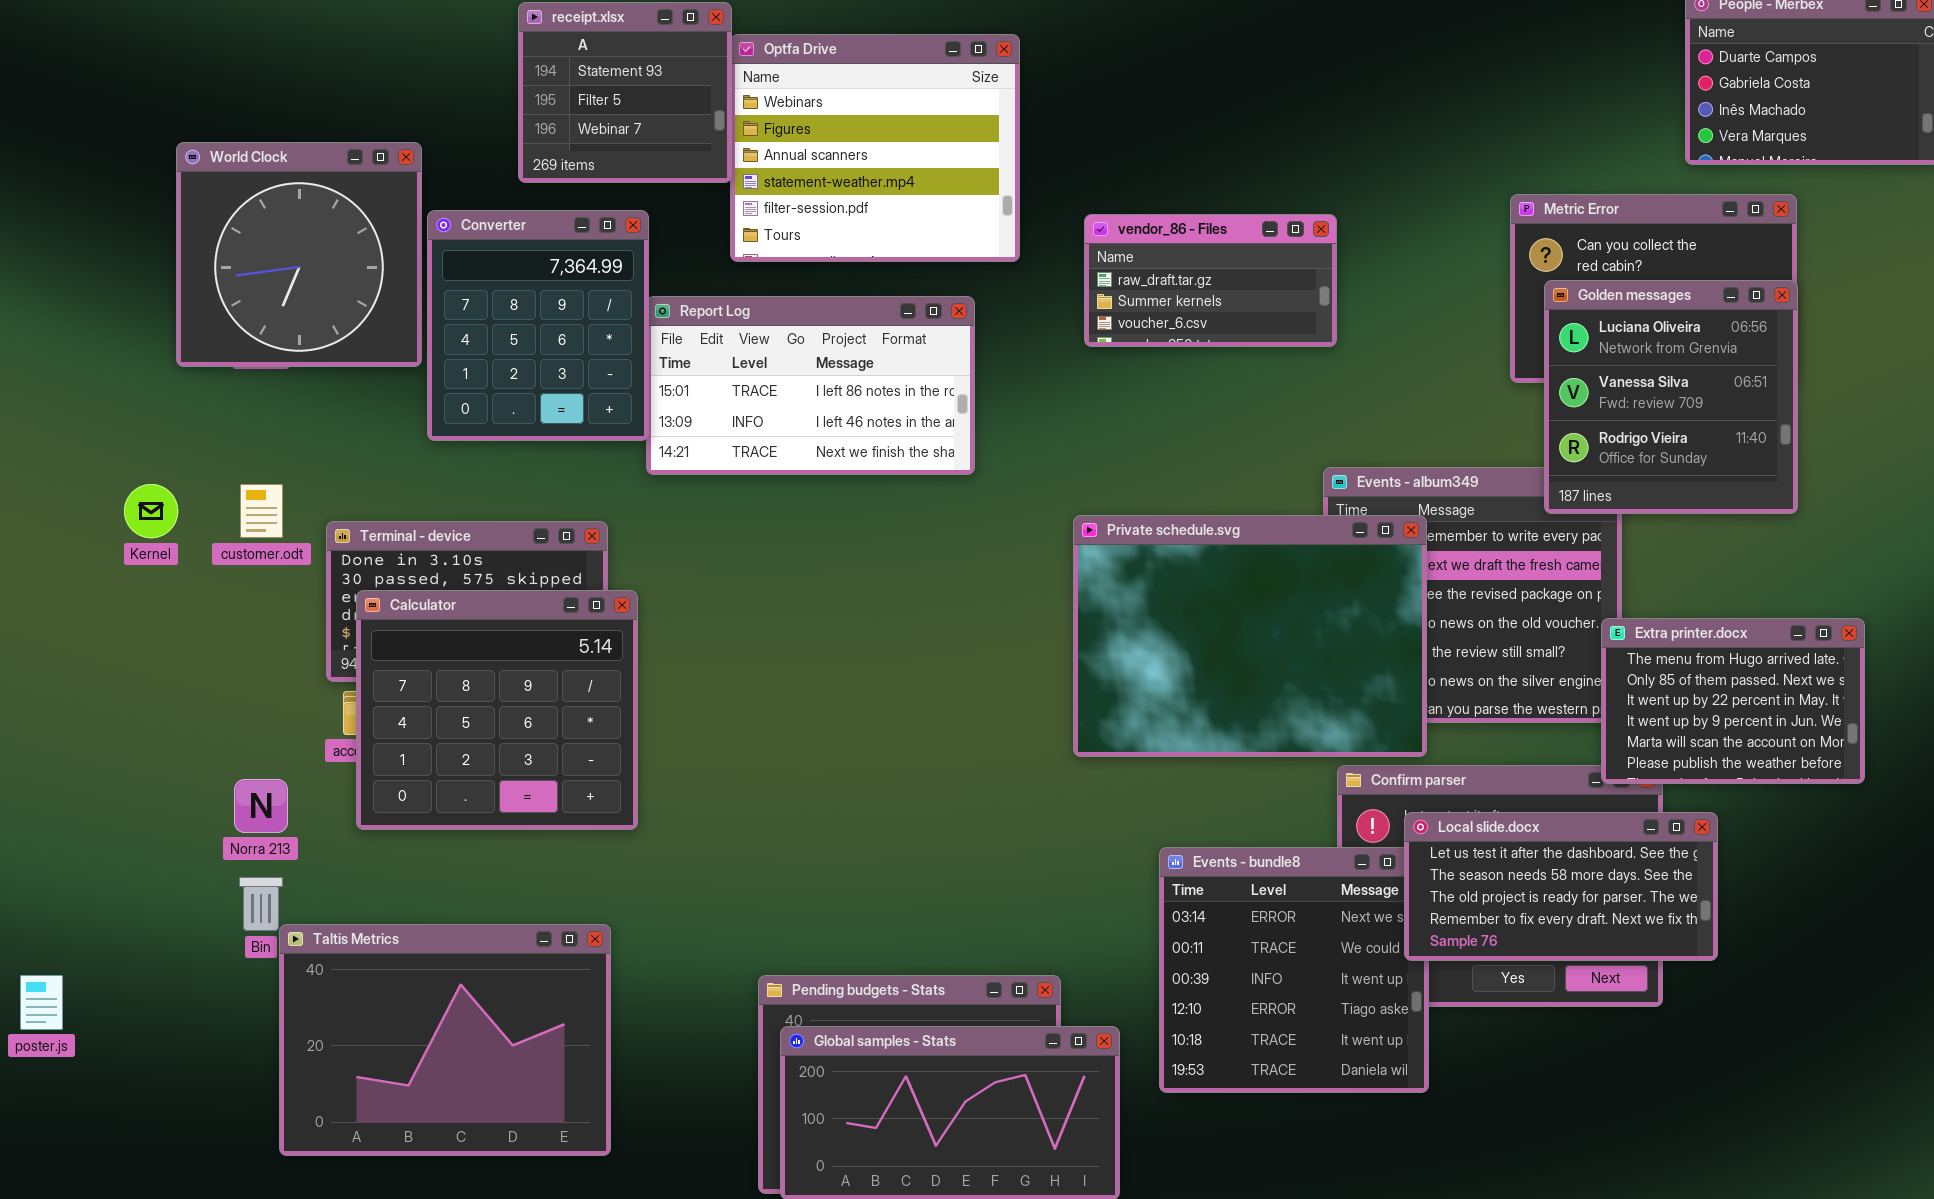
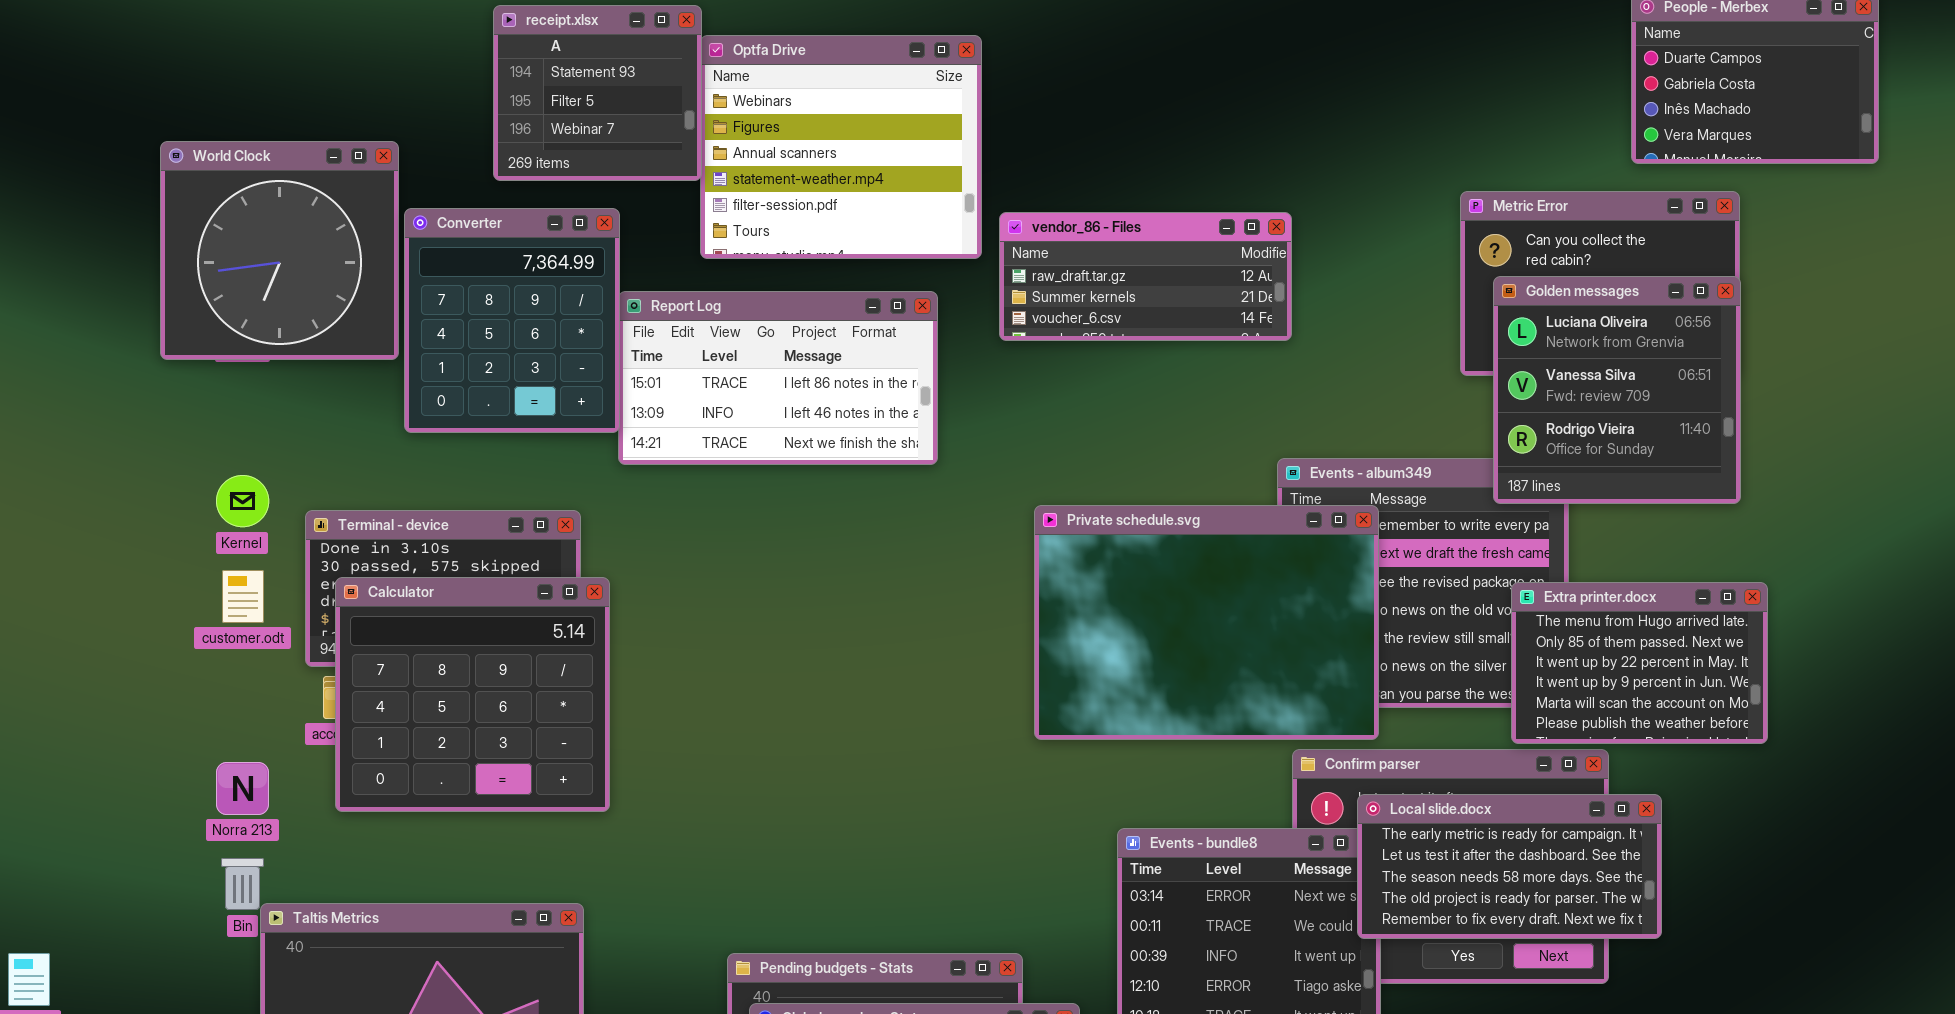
vendor_86 - Files: [1084,214,1337,347] -> [999,212,1292,341], resized
Kernel: [124,484,178,538] -> [216,475,269,527], moved
customer.odt: [240,484,283,538] -> [222,570,264,623], moved
Extra printer.docx: [1601,618,1865,784] -> [1511,582,1768,744], moved
Local slide.docx: [1404,812,1718,961] -> [1357,794,1662,939], scrolled up 1 row

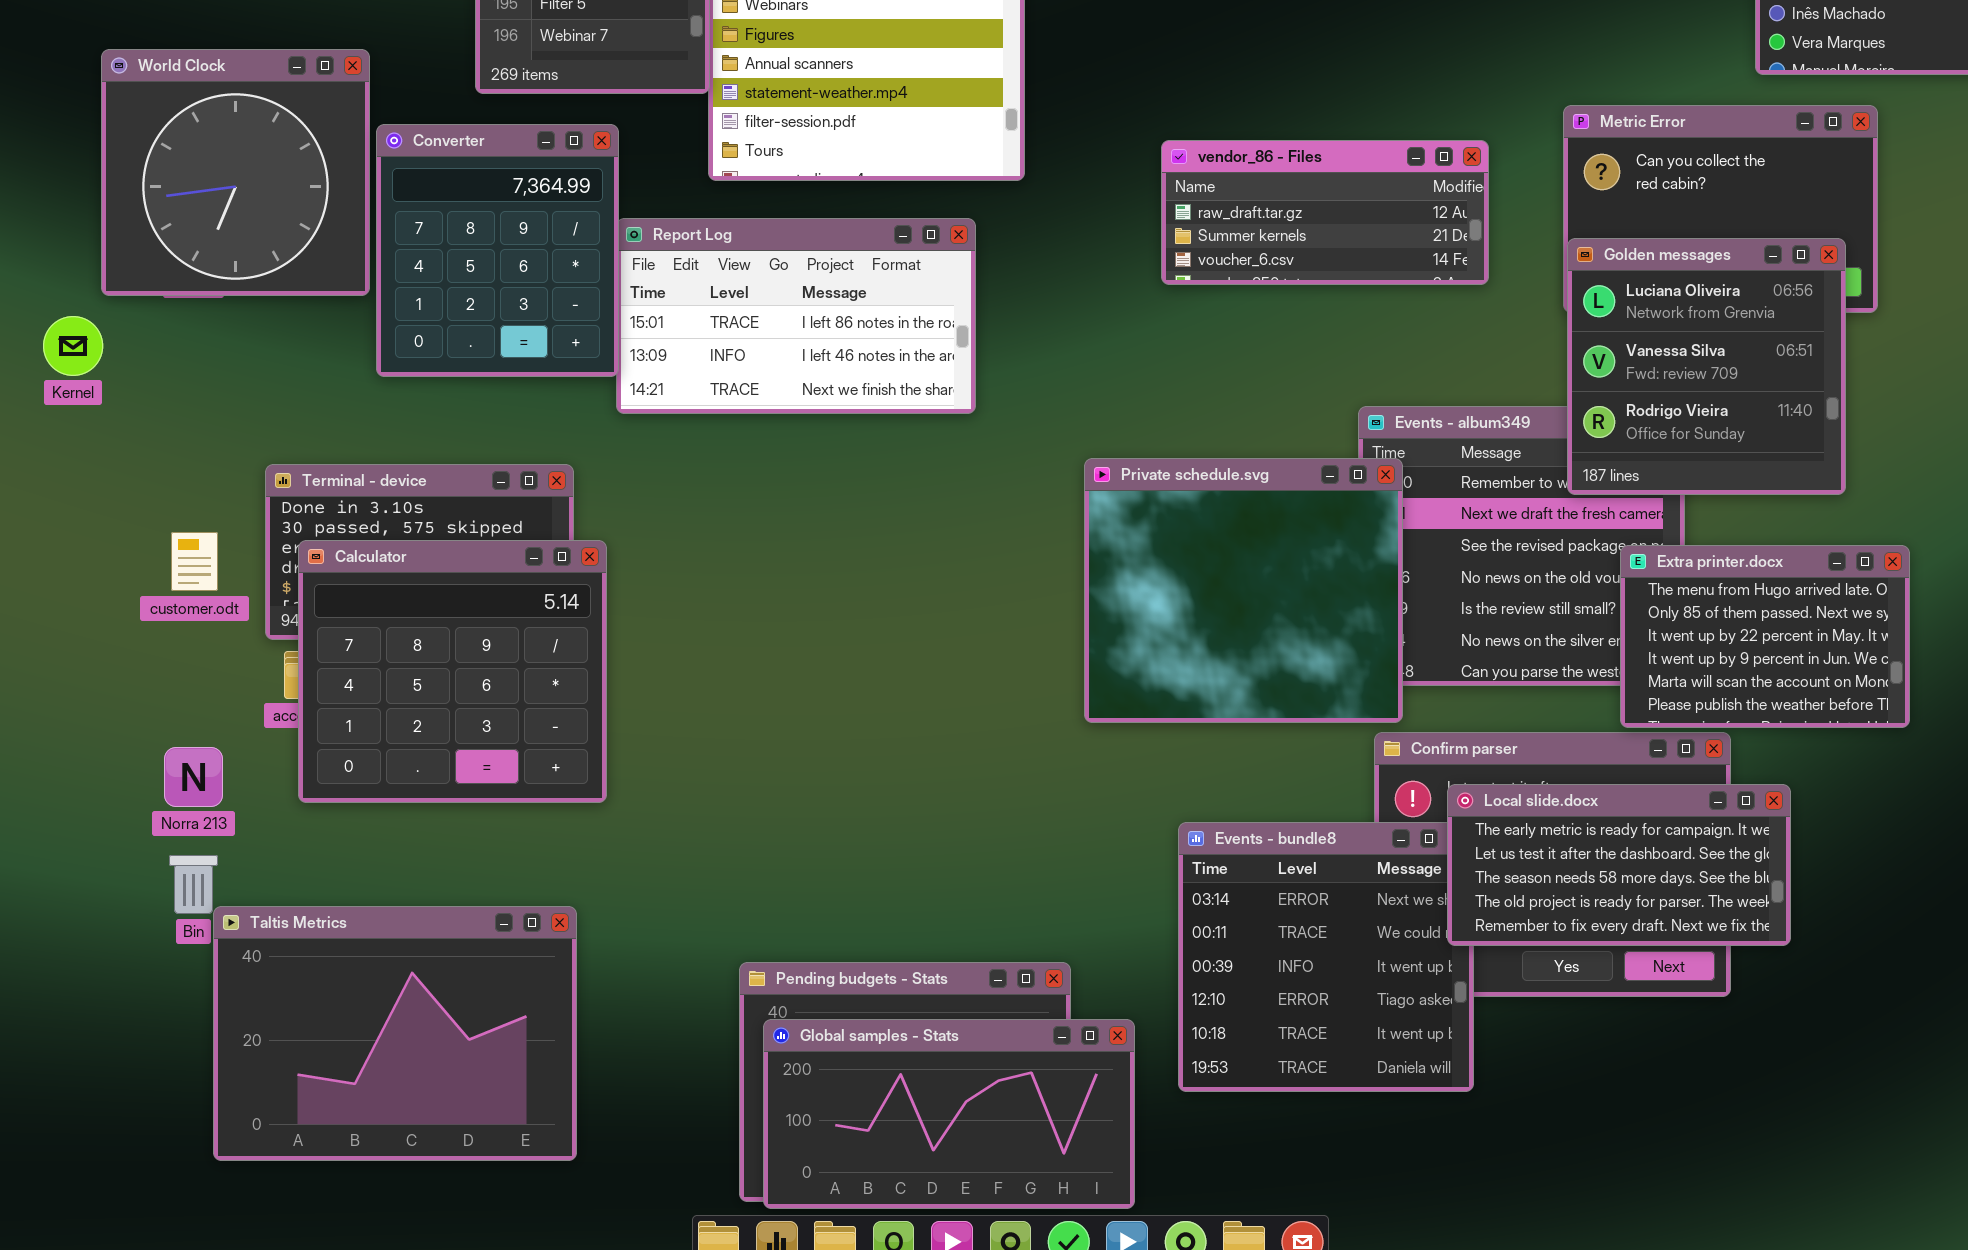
vendor_86 - Files: [999,212,1292,341] -> [1161,140,1489,285], moved
Golden messages: [1493,276,1741,504] -> [1567,238,1846,495], moved
Kernel: [216,475,269,527] -> [43,316,103,376], moved
Private schedule.svg: [1034,505,1379,740] -> [1084,458,1403,723], resized

